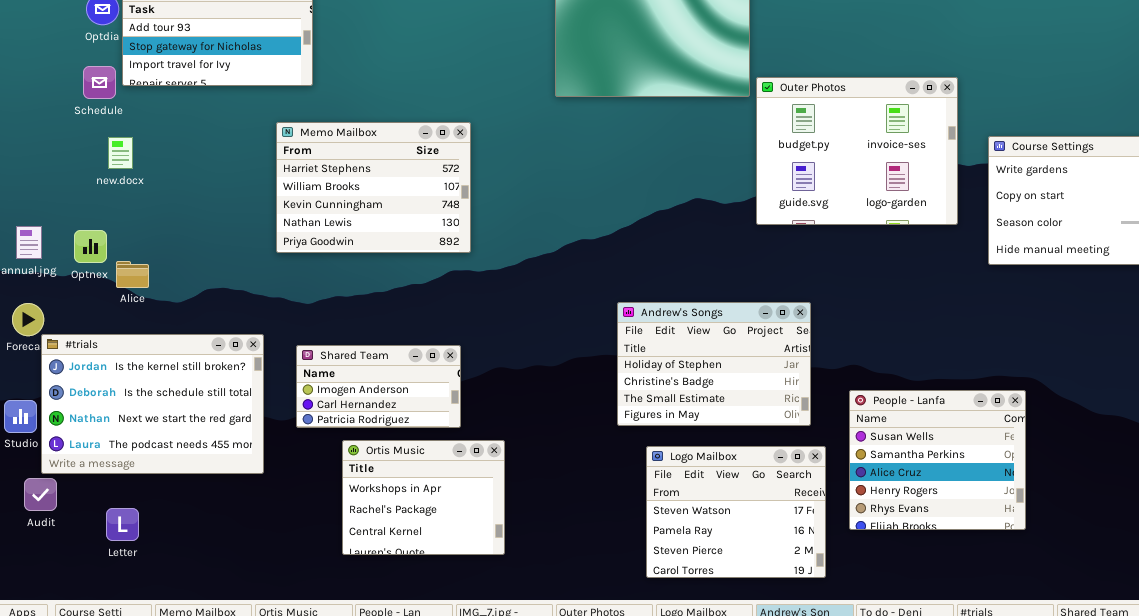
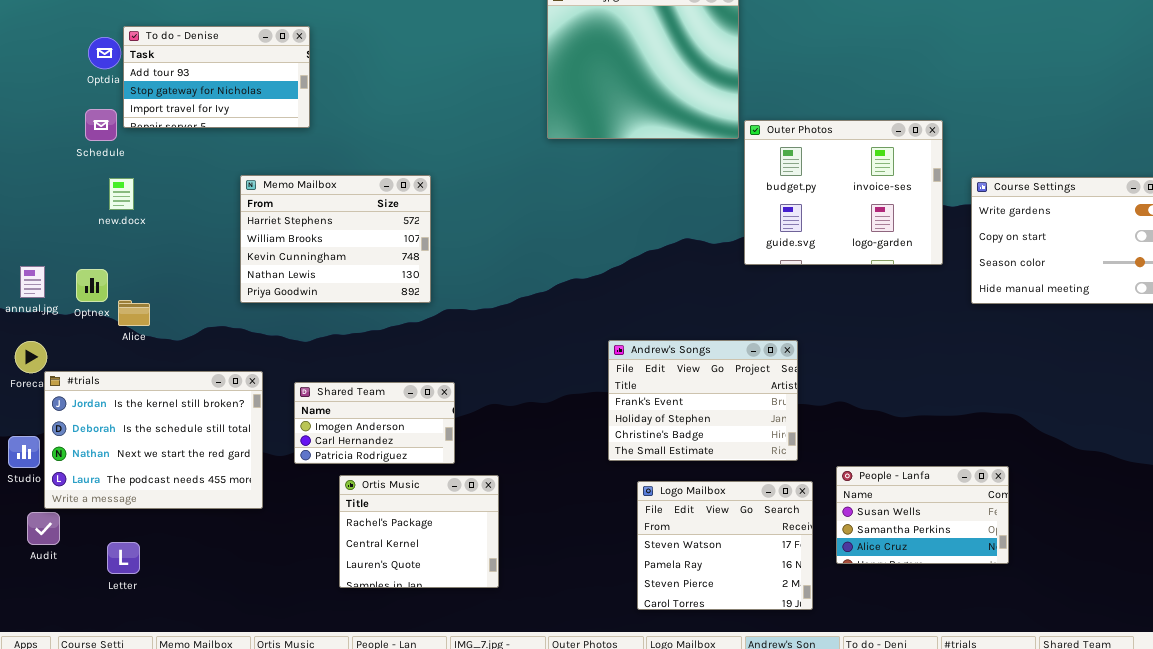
Memo Mailbox: [276,122,471,253] -> [240,175,431,303], moved
Andrew's Songs: [617,302,811,426] -> [608,340,798,461], scrolled up 1 row
People - Lanfa: [849,390,1026,530] -> [836,466,1009,564], resized
Ortis Music: [342,440,505,555] -> [339,475,499,588], scrolled down 1 row

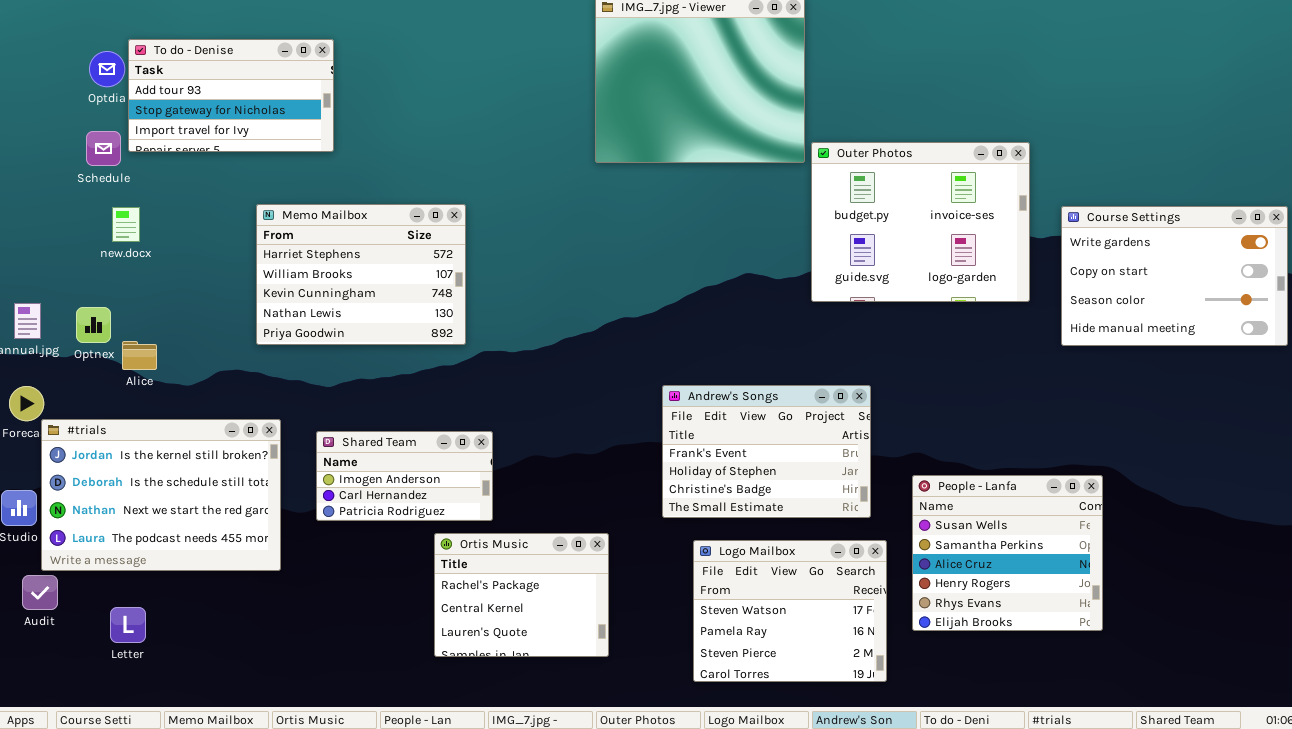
People - Lanfa: [836,466,1009,564] -> [912,475,1103,631], resized
Ortis Music: [339,475,499,588] -> [434,533,609,657], moved

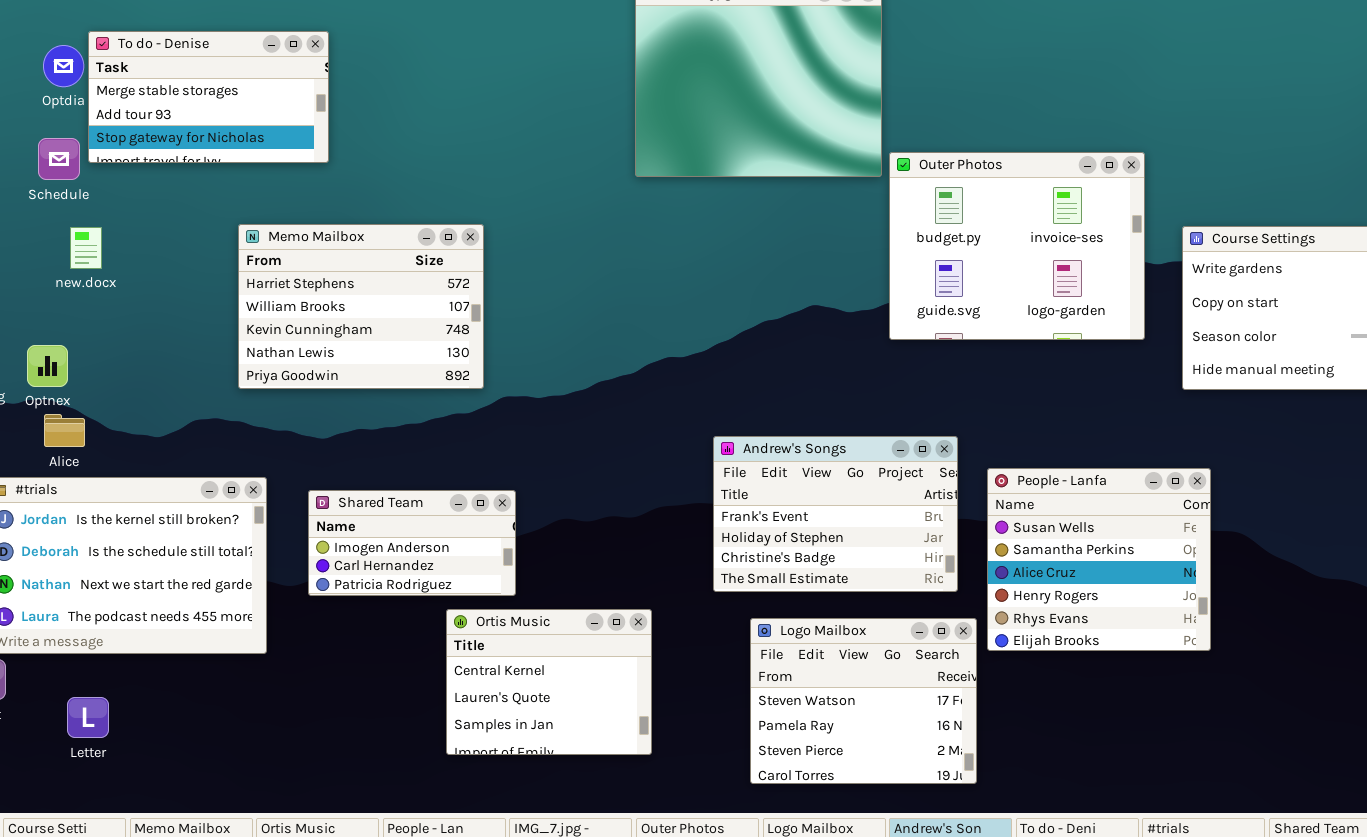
To do - Denise: [128,39,334,152] -> [88,31,329,163], scrolled up 1 row
Alice: [122,341,157,370] -> [44,414,85,447], moved
People - Lanfa: [912,475,1103,631] -> [987,468,1211,651], moved
Ortis Music: [434,533,609,657] -> [446,609,652,755], scrolled down 1 row

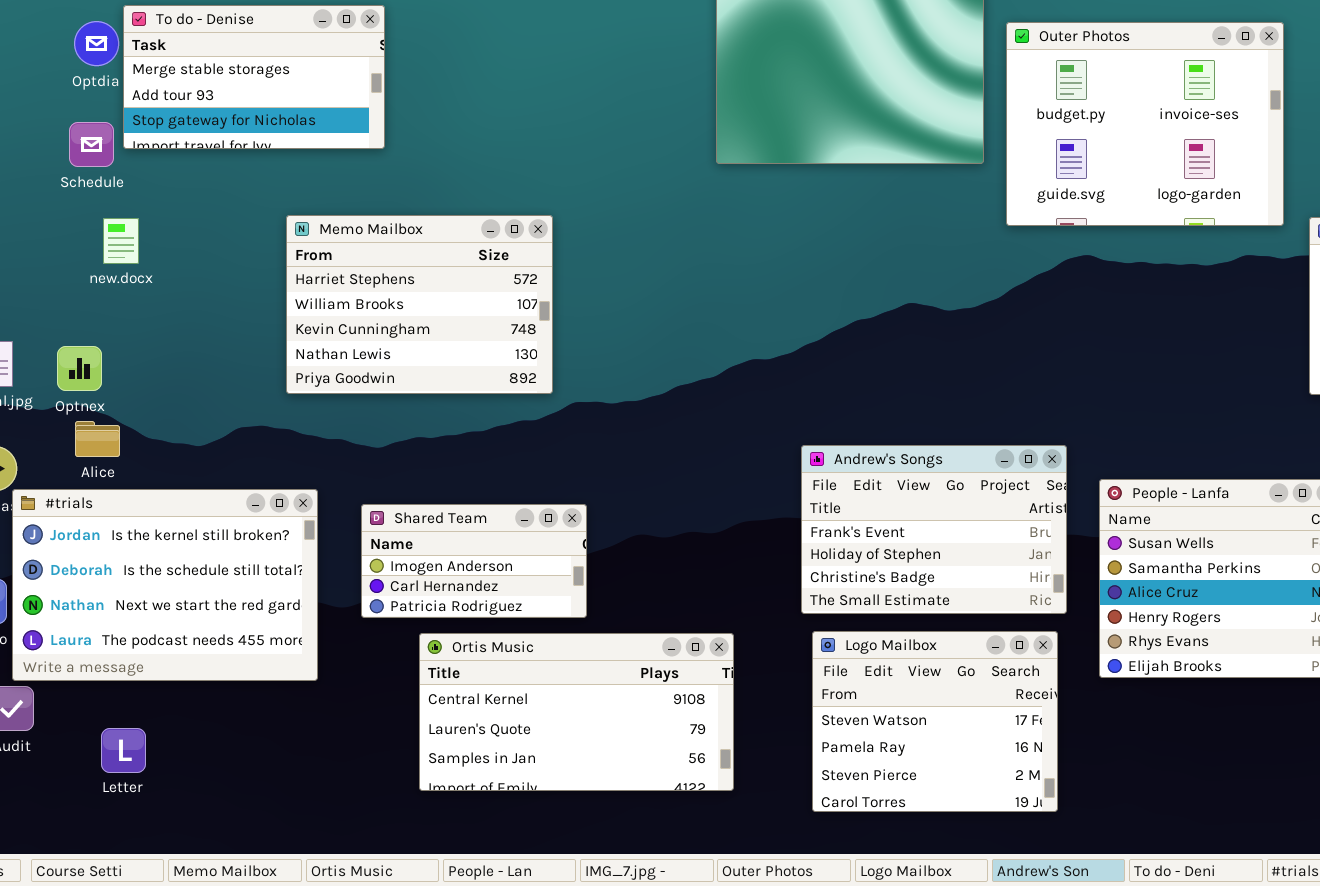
Outer Photos: [889,152,1145,340] -> [1006,22,1284,226], moved
Ortis Music: [446,609,652,755] -> [419,633,734,791], resized
Logo Mailbox: [750,618,977,784] -> [812,631,1058,812], moved

